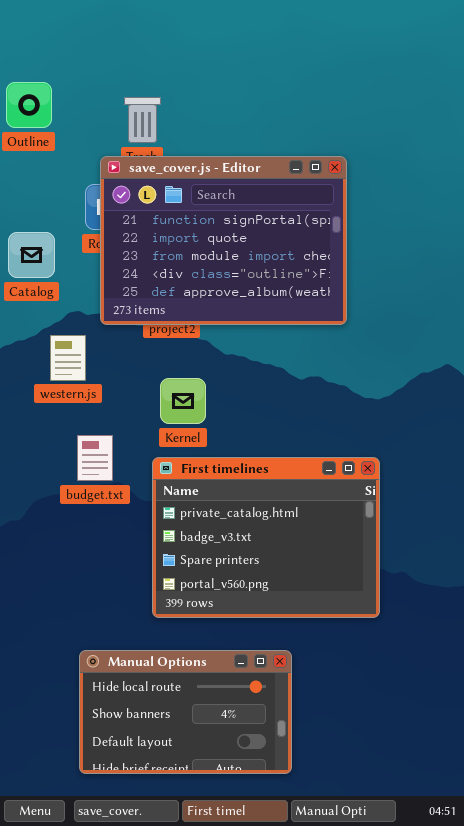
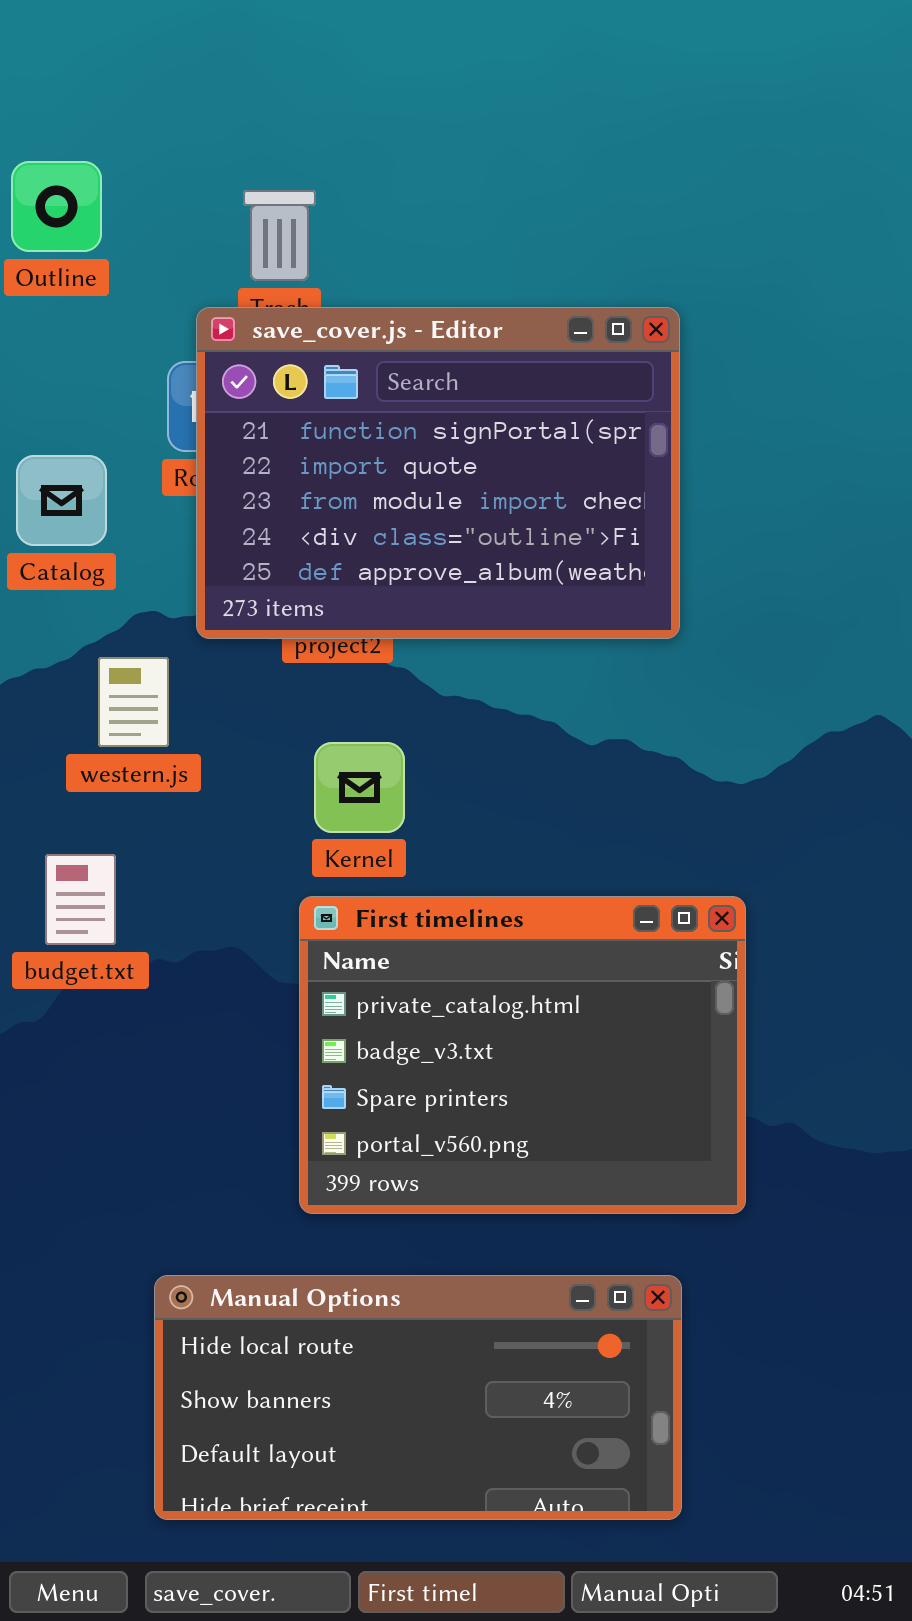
budget.txt: [77,435,113,481] -> [45,854,116,945], moved
Manual Options: [79,650,292,774] -> [154,1275,682,1520], resized

